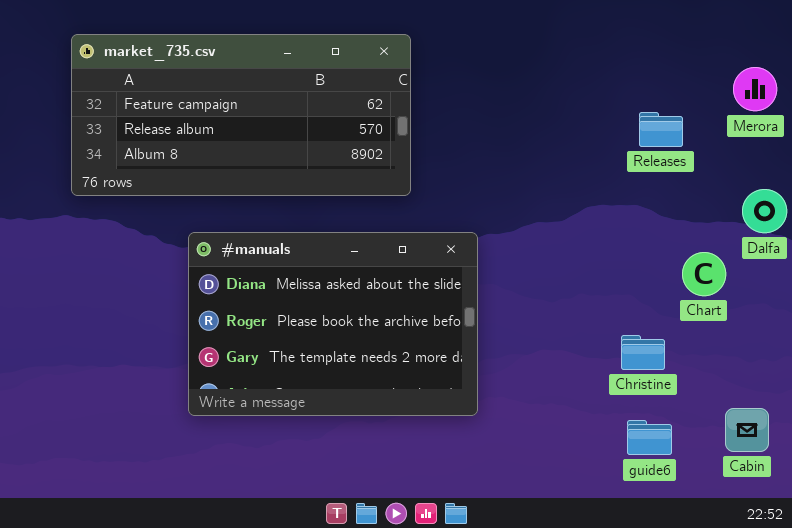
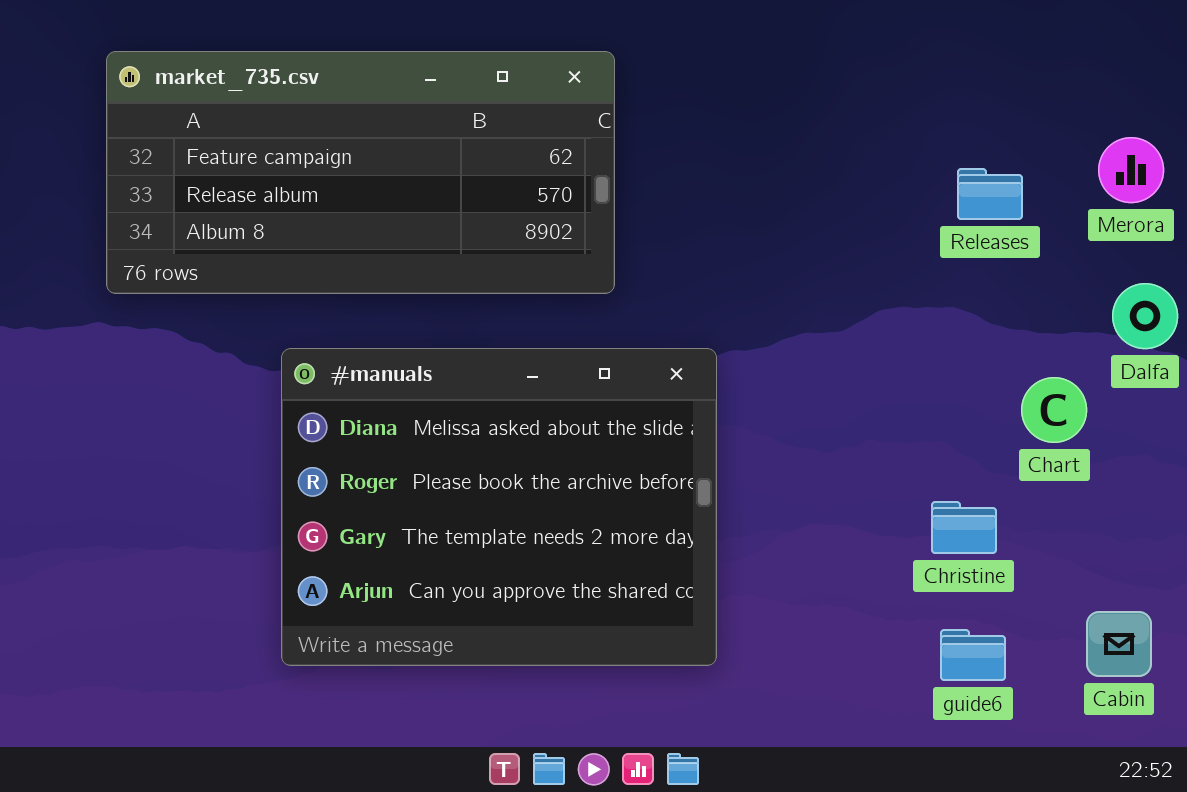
Merora: [733,67,777,111] -> [1098,137,1164,203], moved
#manuals: [188,232,478,416] -> [281,348,717,666], resized

